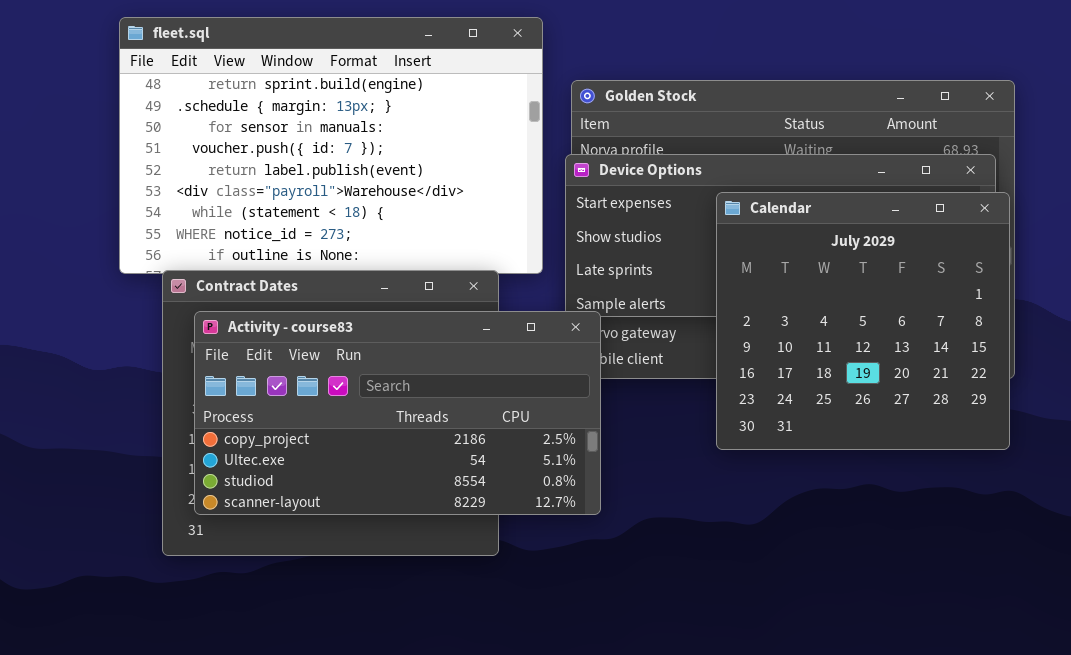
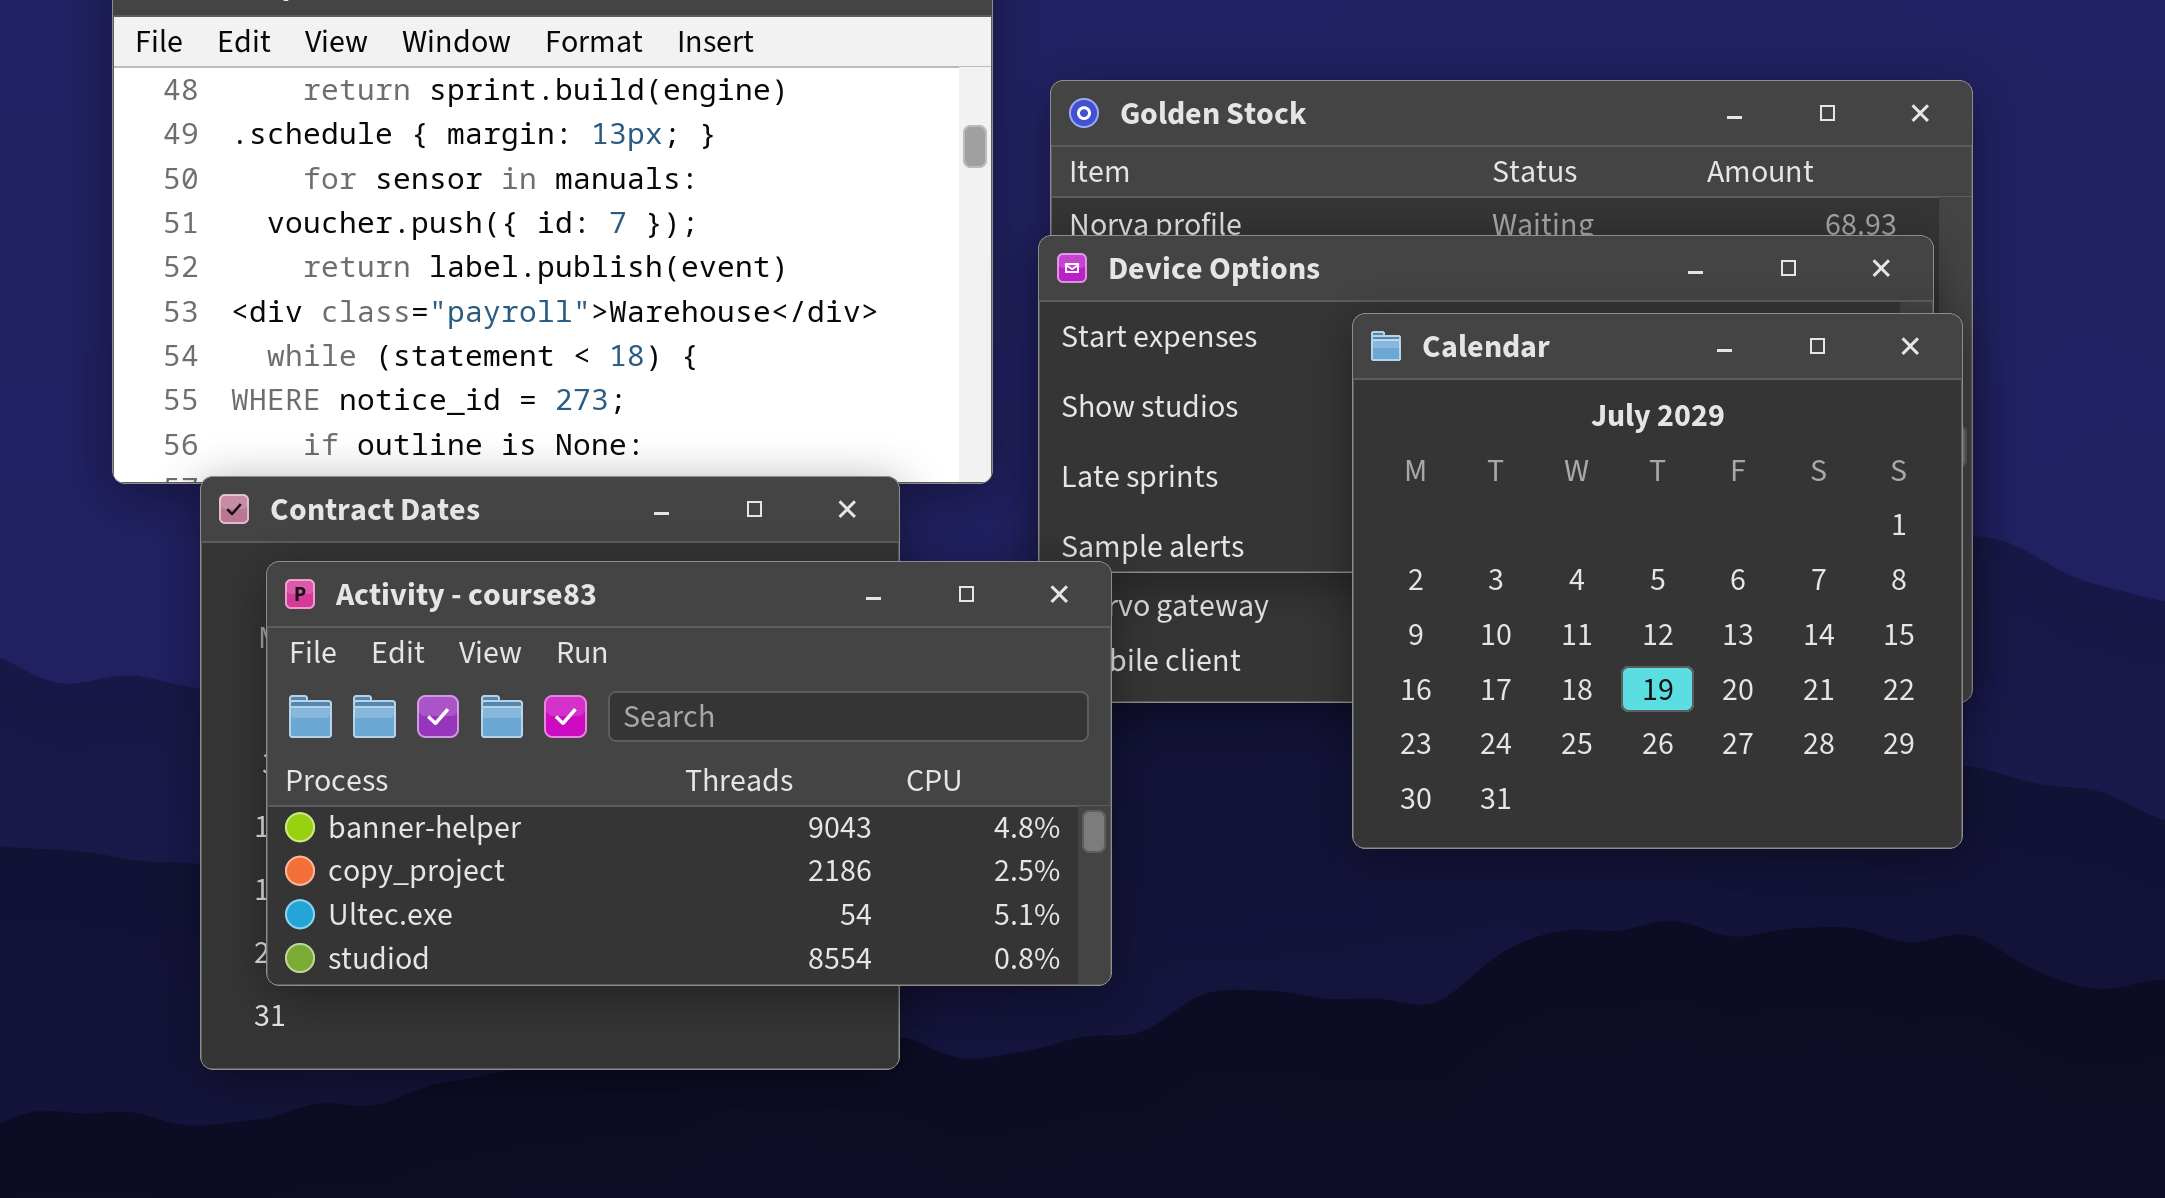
Activity - course83: [194,311,601,515] -> [266,561,1112,986], scrolled up 1 row

